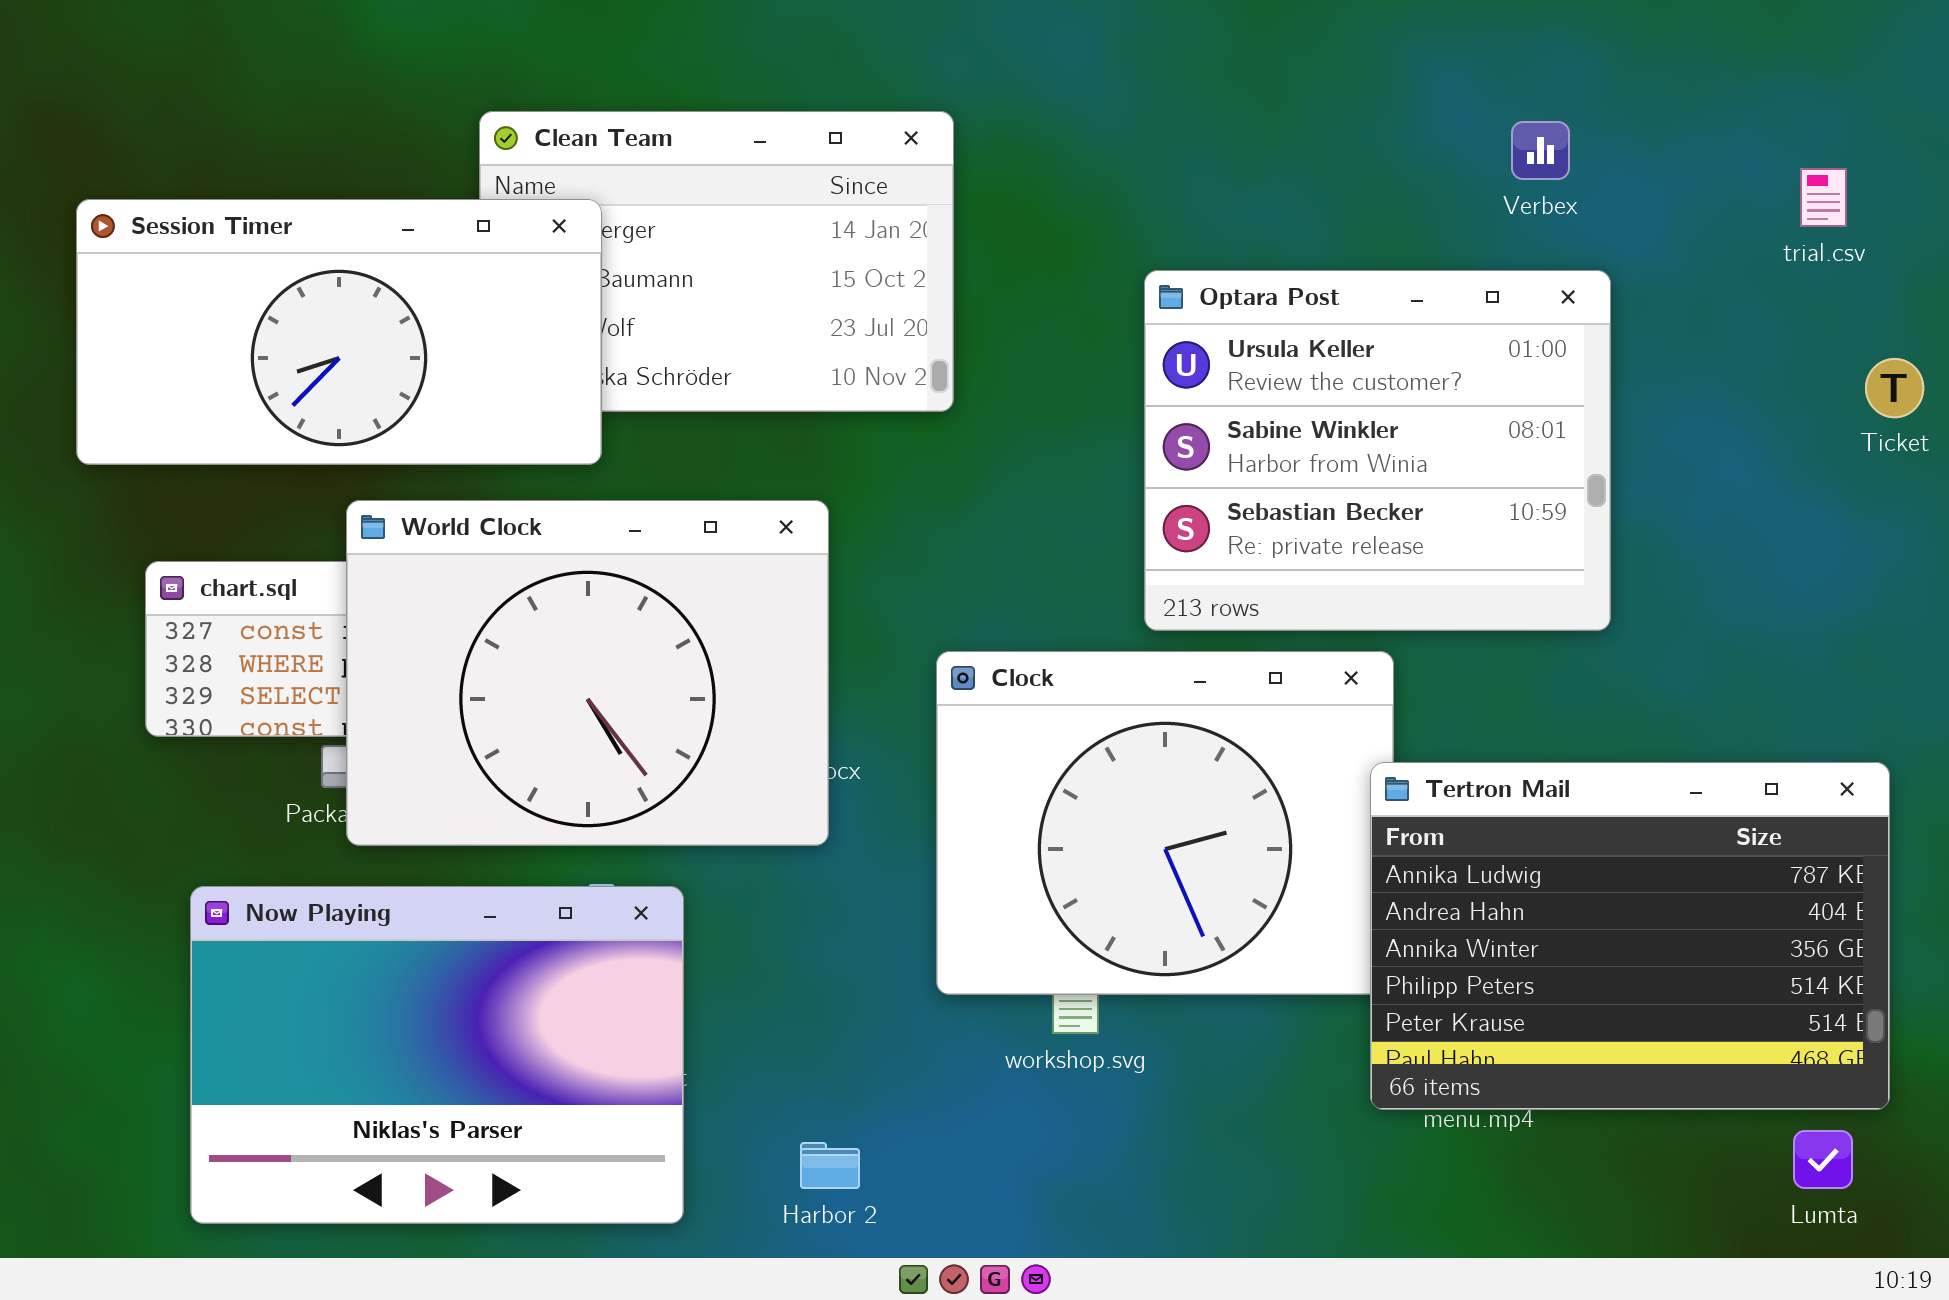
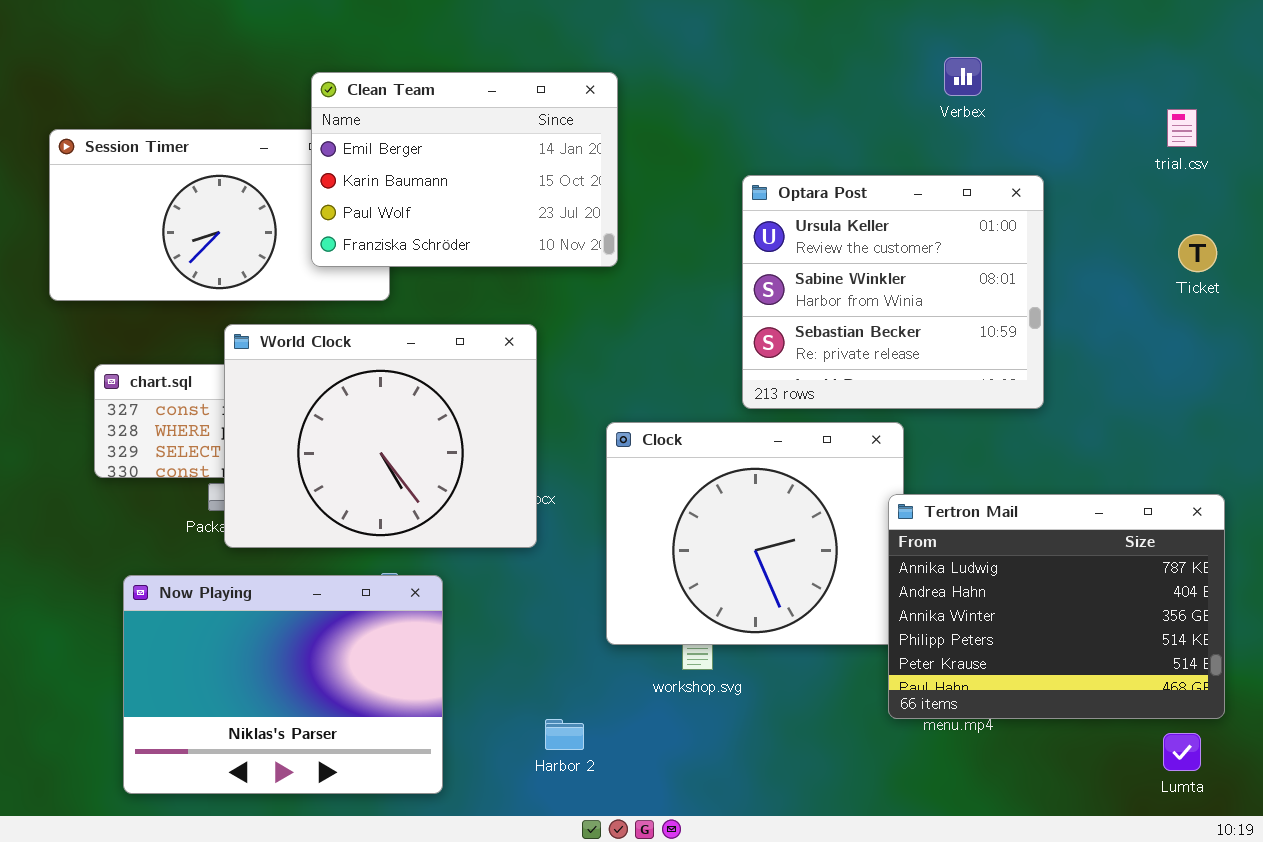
Clean Team: [479,111,954,412] -> [311,72,618,267], raised
Verbex: [1511,121,1570,180] -> [944,57,982,96], moved
Ticket: [1865,358,1924,418] -> [1178,234,1217,272], moved
Harbor 2: [800,1142,860,1189] -> [545,719,584,750], moved

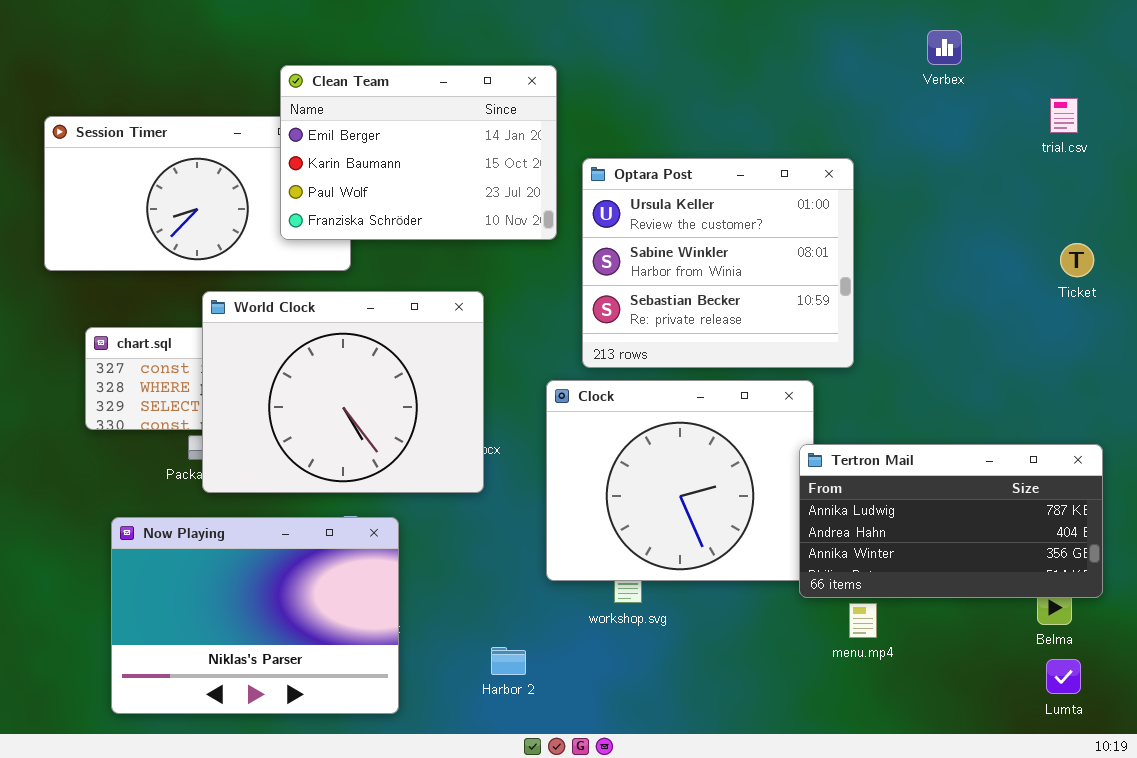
Verbex: [944,57,982,96] -> [927,30,962,65], moved
Optara Post: [742,175,1044,409] -> [582,158,854,368], moved
Ticket: [1178,234,1217,272] -> [1060,243,1094,277], moved
Tertron Mail: [888,494,1225,719] -> [799,444,1103,598], resized

